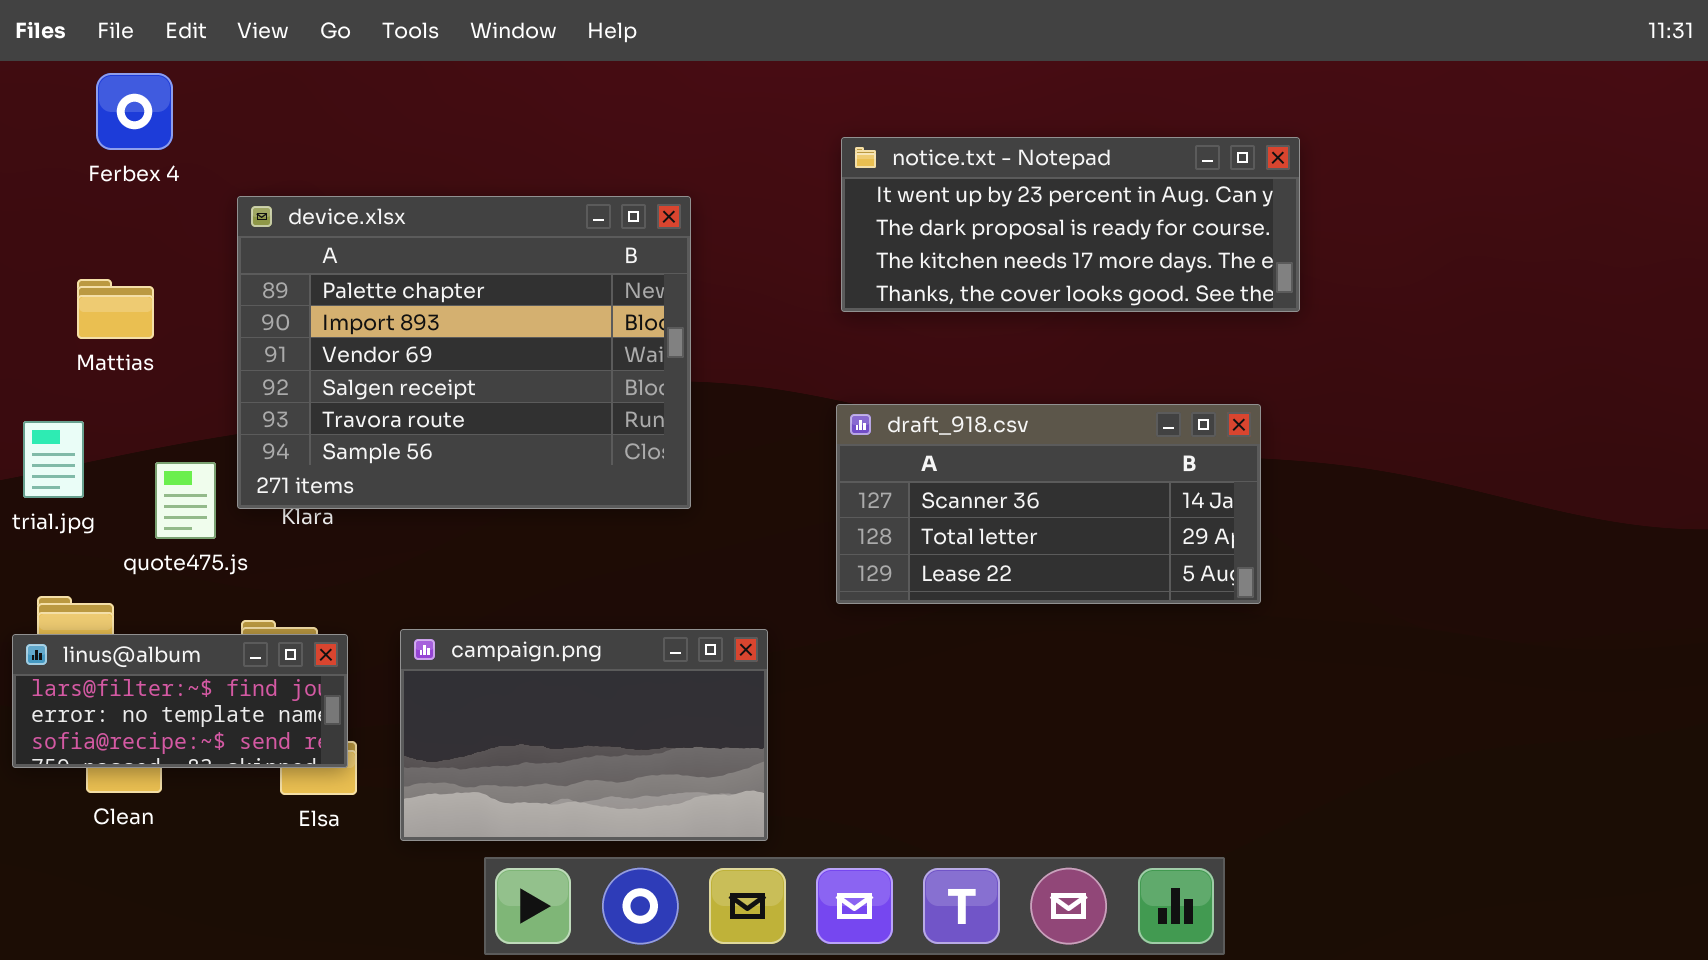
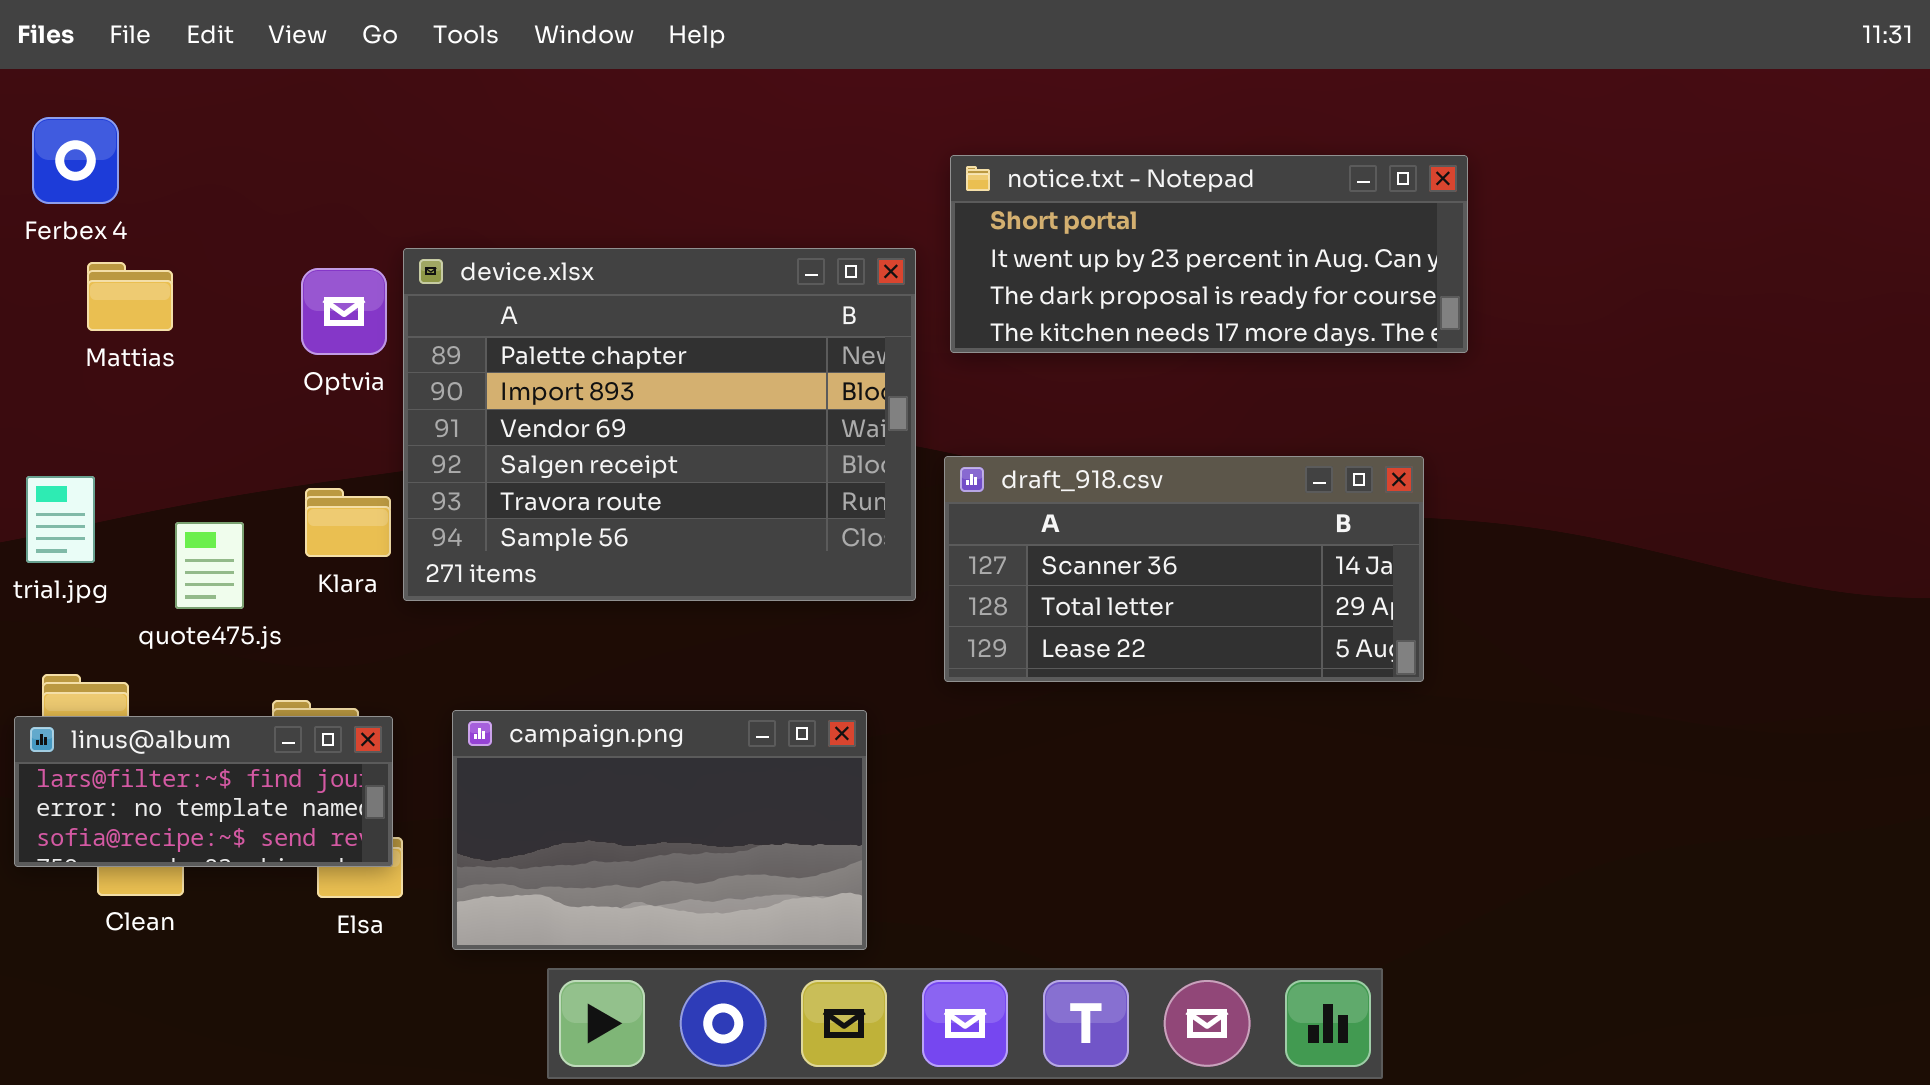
Ferbex 4: [96,73,173,150] -> [32,117,119,204], moved
notice.txt - Notepad: [841,137,1300,312] -> [950,155,1468,353], scrolled up 1 row
device.xlsx: [237,196,691,509] -> [403,248,916,601], moved
Mattias: [77,279,154,339] -> [87,262,173,331], moved

